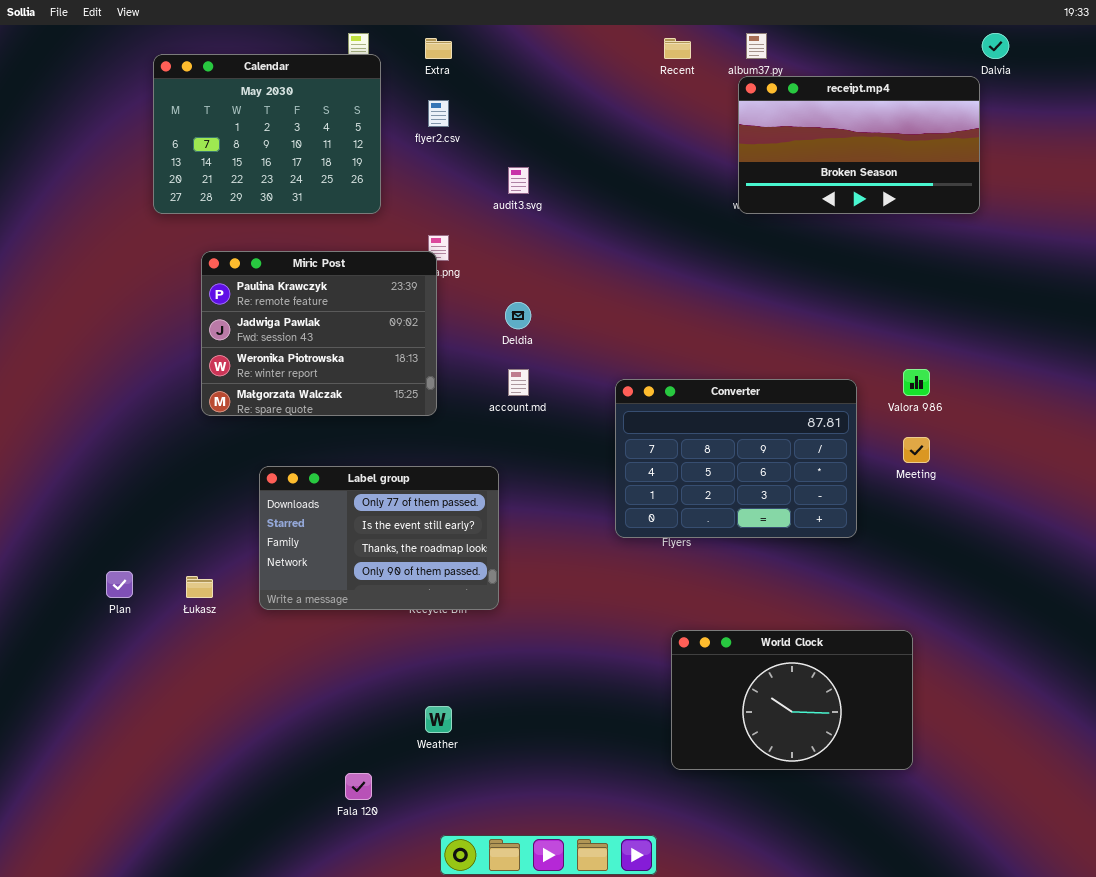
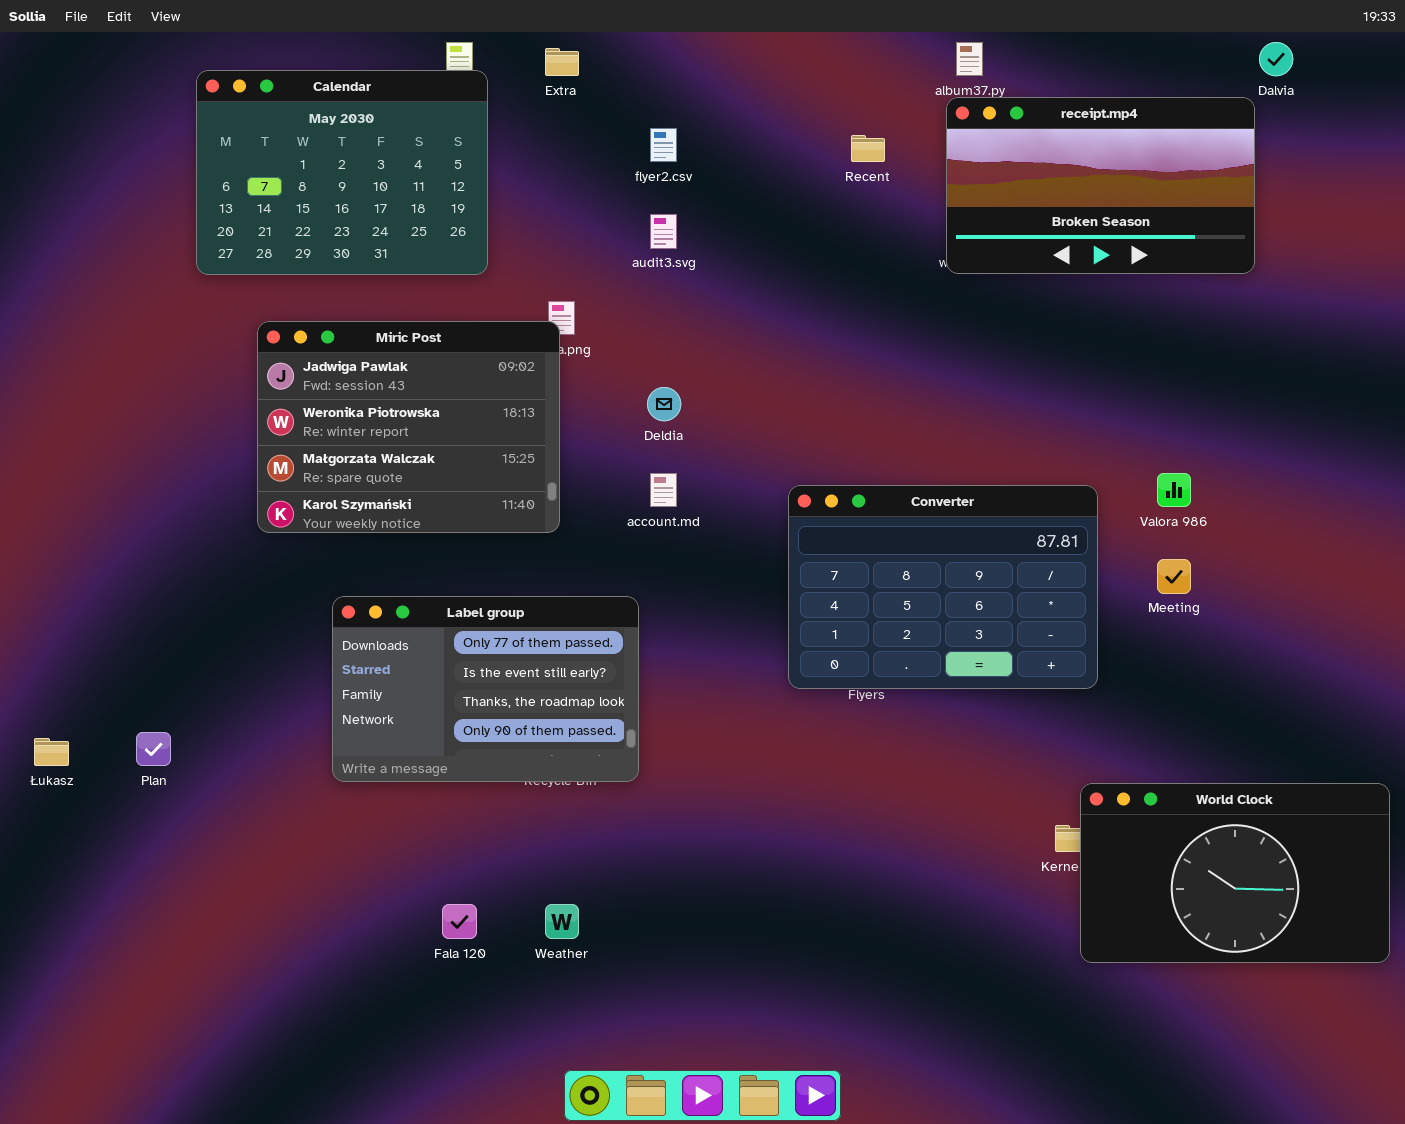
Recent: [664,38,691,59] -> [851,135,885,162], moved
flyer2.csv: [428,100,449,127] -> [650,128,677,162], moved
Miric Post: [201,251,437,416] -> [257,321,560,533], scrolled down 1 row
Łukasz: [186,576,213,598] -> [34,738,69,766], moved
World Clock: [671,630,913,770] -> [1080,783,1390,963], moved
Fala 120: [345,773,372,800] -> [442,904,477,939], moved

